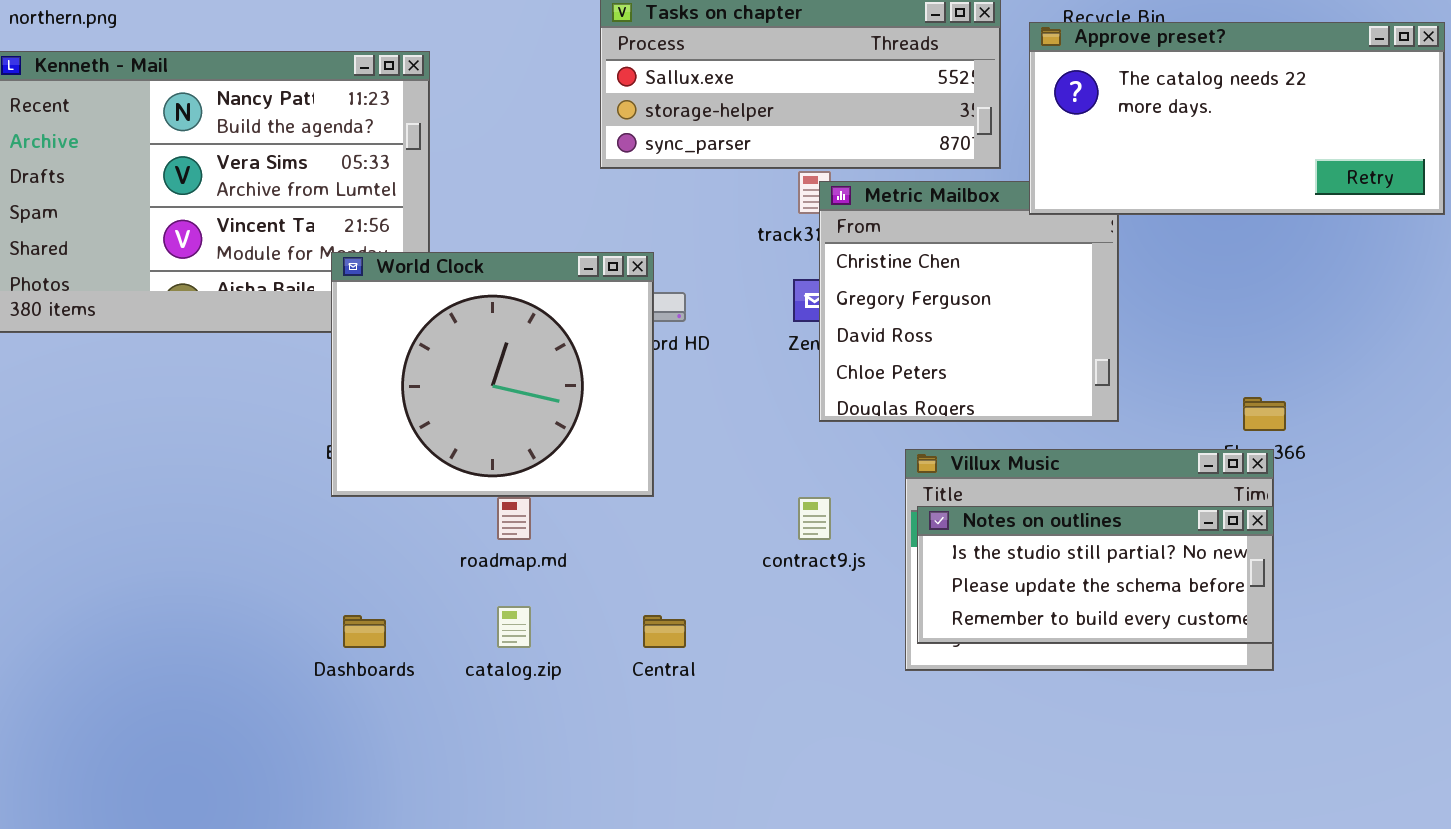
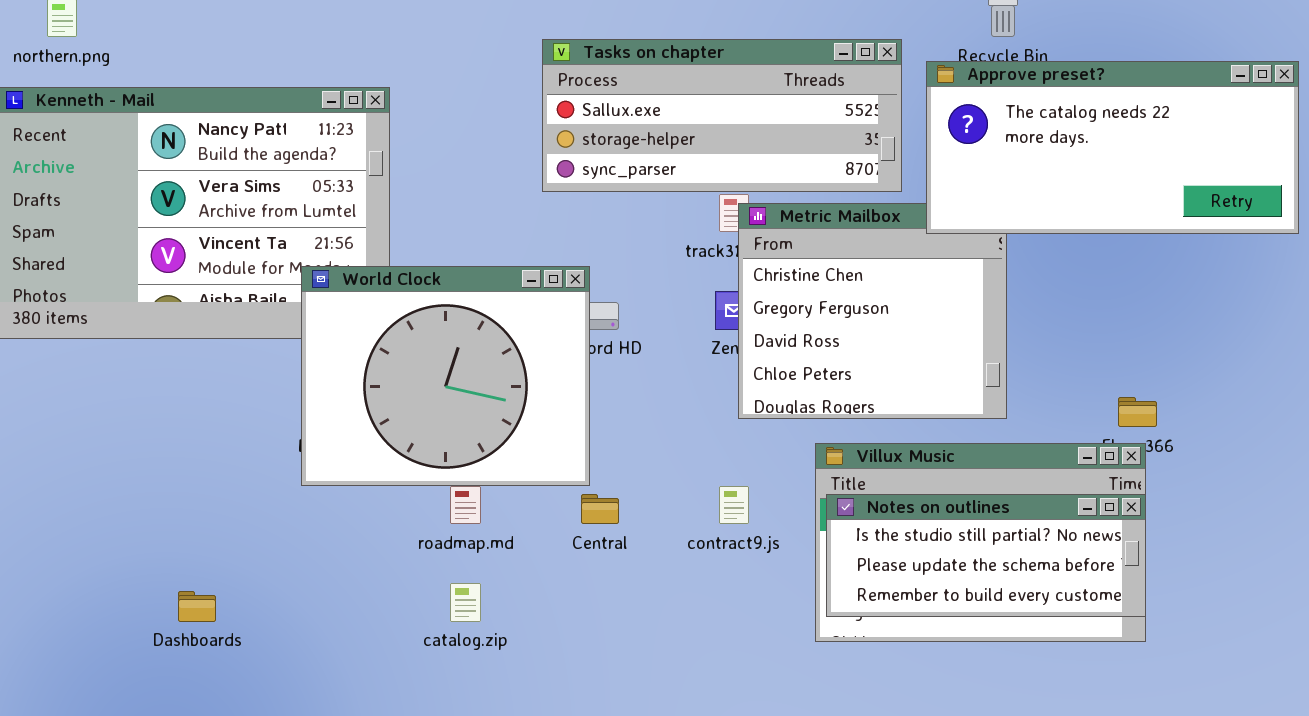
Dashboards: [343,615,386,648] -> [178,591,216,622], moved
Central: [643,615,686,648] -> [581,494,619,524], moved

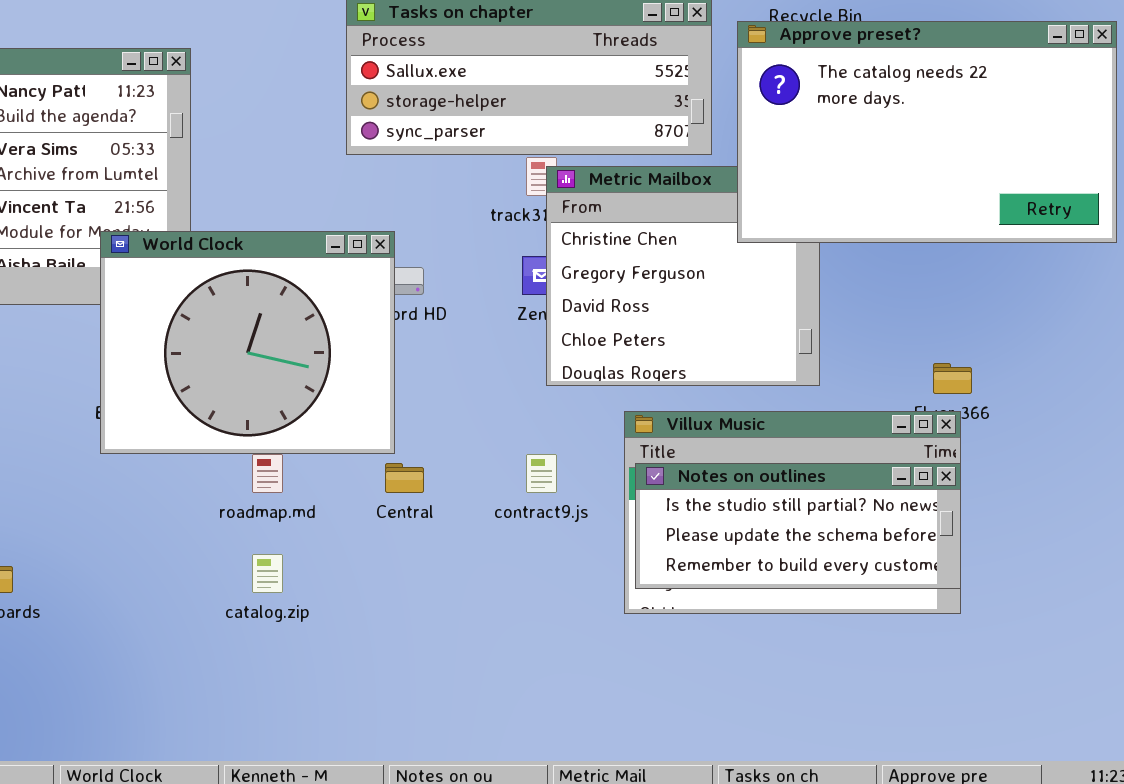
Approve preset?: [926,61,1299,234] -> [737,21,1117,243], resized

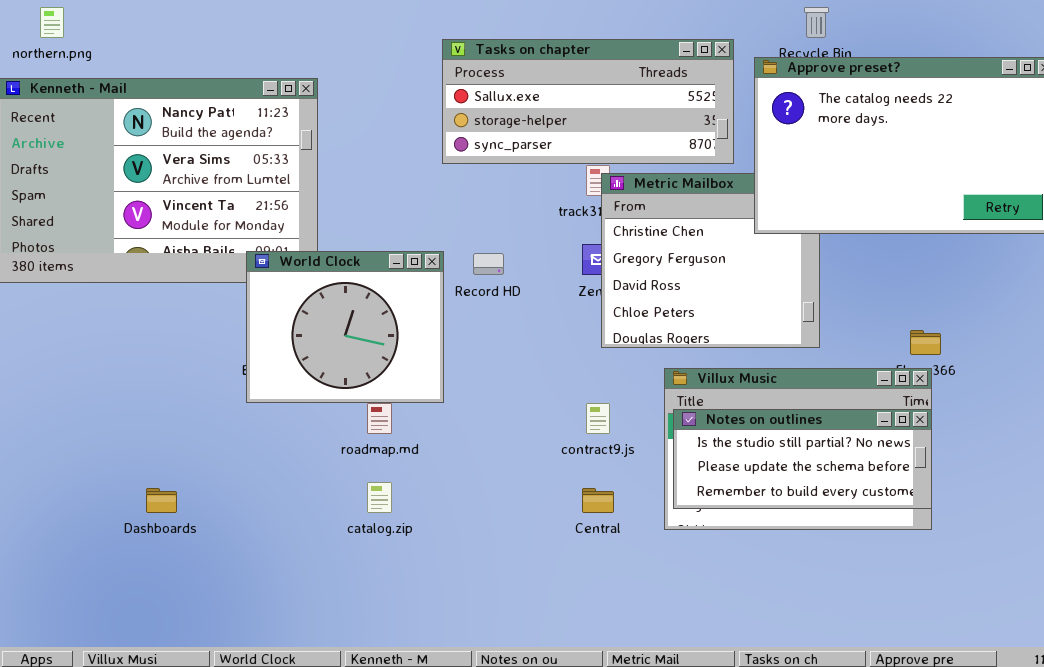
World Clock: [100,231,395,454] -> [246,251,444,403], resized
Central: [385,463,424,493] -> [582,488,614,513], moved

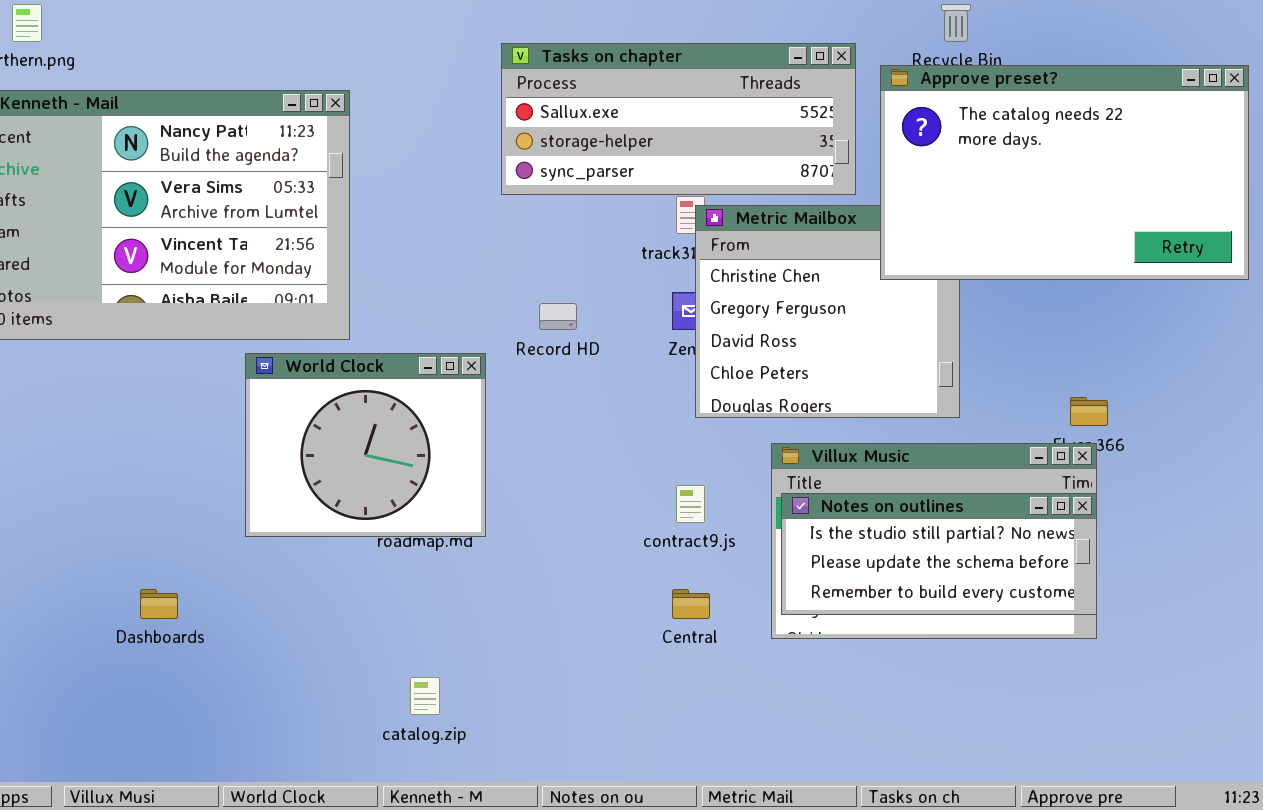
World Clock: [246,251,444,403] -> [245,353,486,537], moved
catalog.zip: [367,482,392,513] -> [410,677,440,715], moved

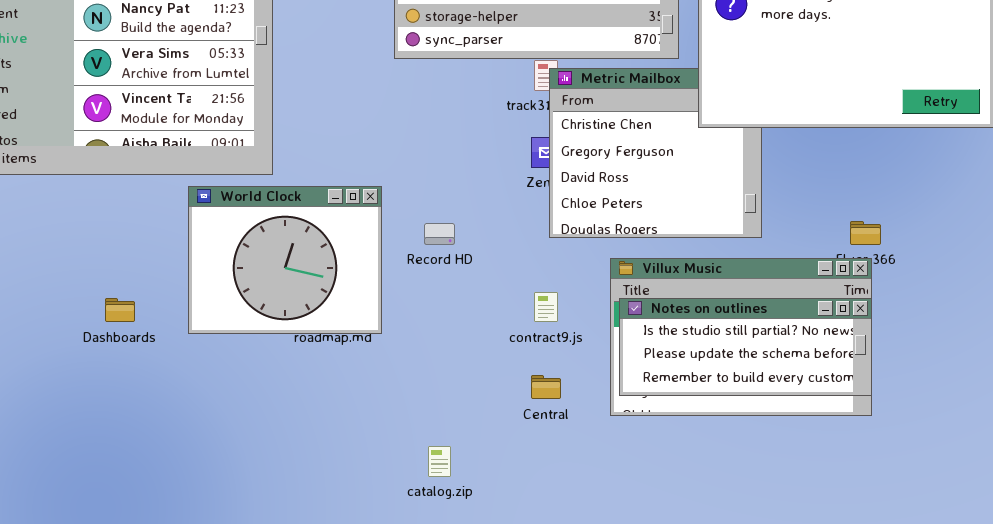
Record HD: [539,303,577,330] -> [424,223,455,245], moved
Dashboards: [140,589,178,619] -> [105,298,135,322], moved
catalog.zip: [410,677,440,715] -> [428,446,451,477], moved

